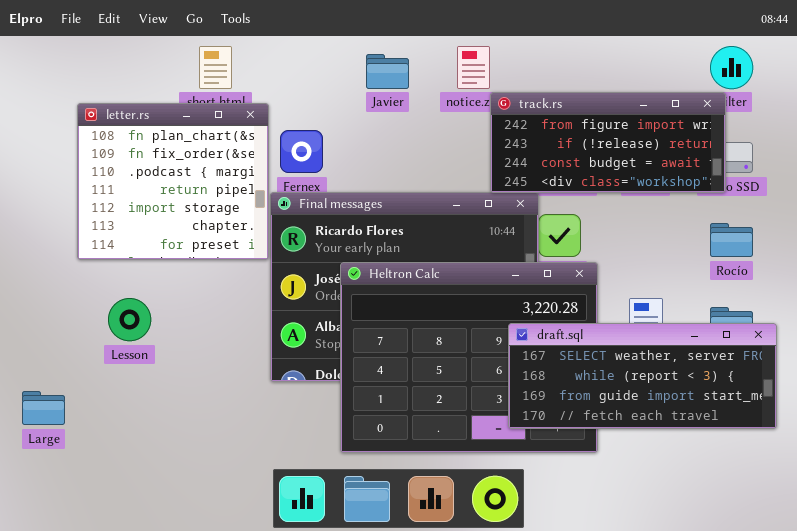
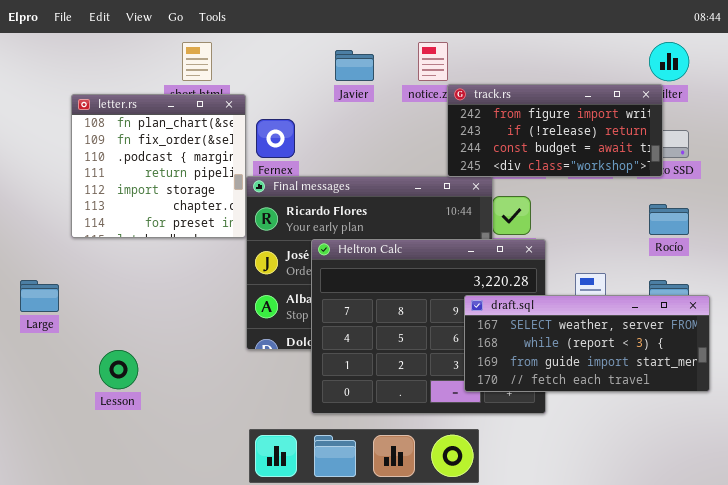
Lesson: [108,298,151,341] -> [99,350,138,389], moved
Large: [22,391,65,425] -> [20,280,59,312], moved

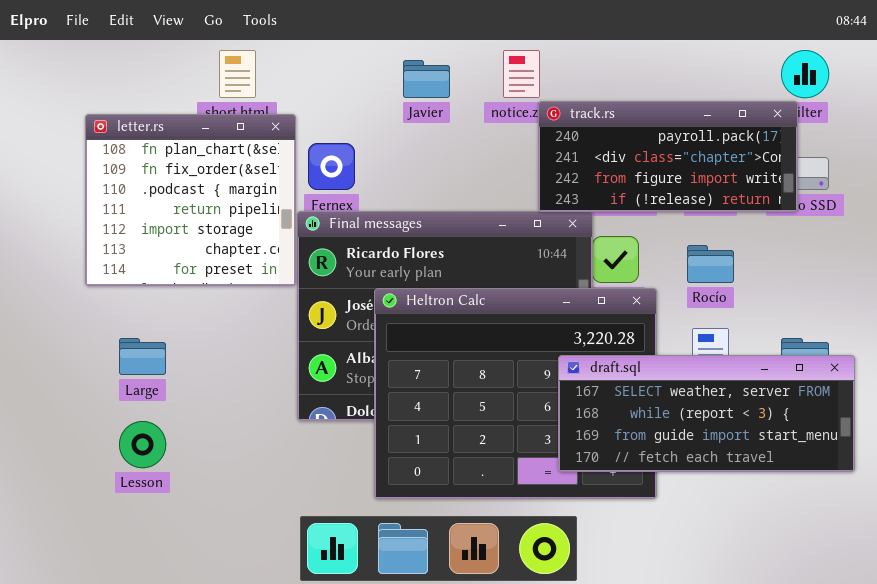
track.rs: [447,84,663,177] -> [538,101,798,212], scrolled up 2 rows
Rocío: [649,204,689,235] -> [687,245,734,283], moved
Large: [20,280,59,312] -> [119,338,166,375], moved

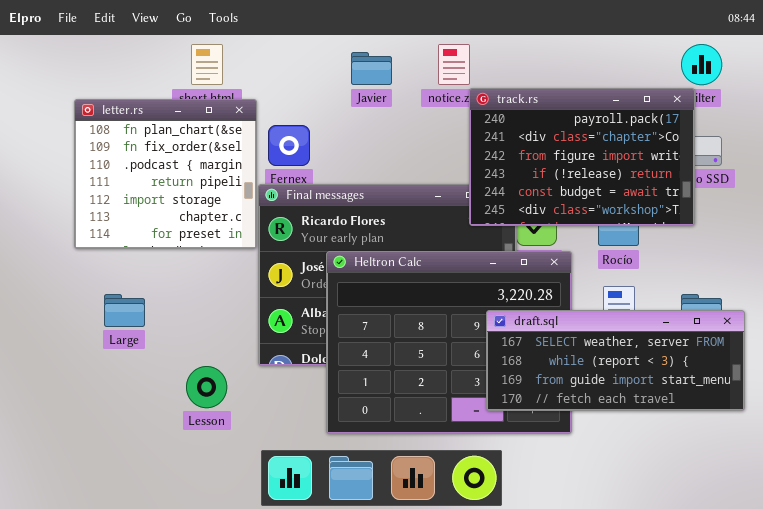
track.rs: [538,101,798,212] -> [469,88,695,226], resized
Lesson: [119,421,166,468] -> [186,366,227,408], moved

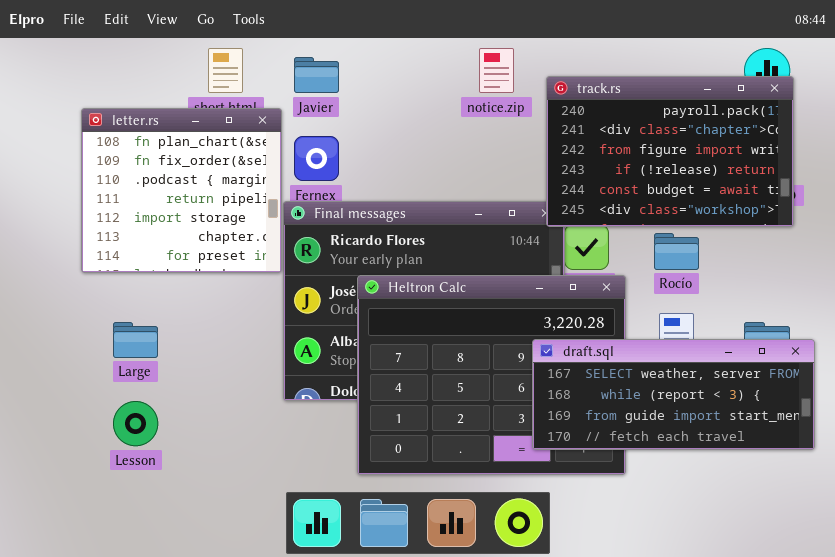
Javier: [351,52,392,85] -> [294,57,339,93], moved
track.rs: [469,88,695,226] -> [546,76,794,227], moved
Lesson: [186,366,227,408] -> [113,401,158,446], moved

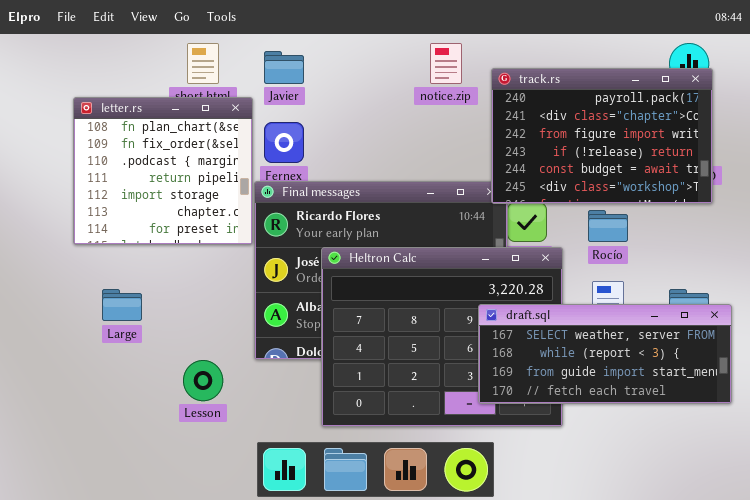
Lesson: [113,401,158,446] -> [183,360,223,401], moved

